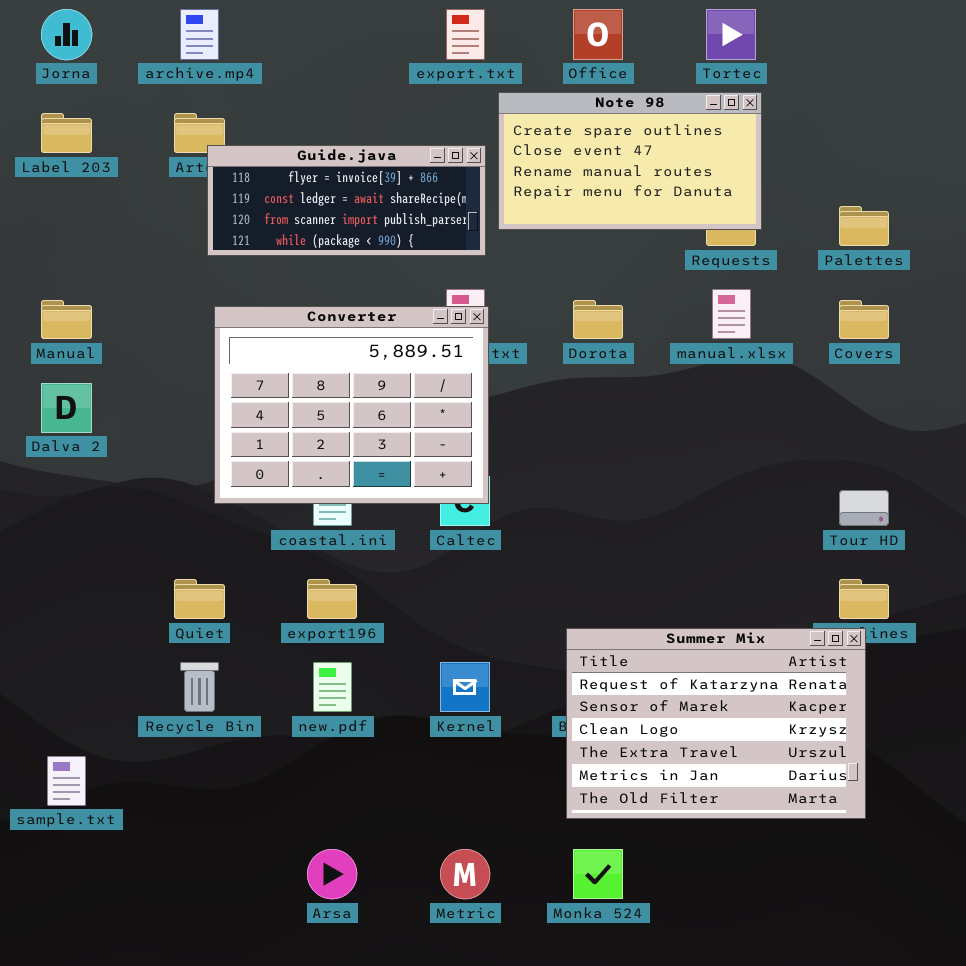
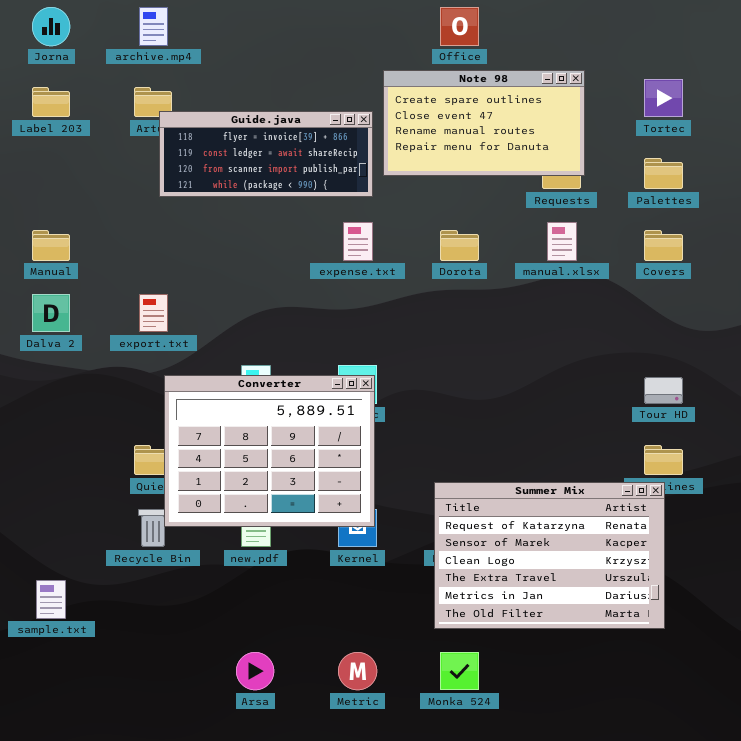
export.txt: [446,9,485,60] -> [139,294,168,332], moved
Tortec: [706,9,756,60] -> [644,79,683,117], moved
Converter: [214,306,489,504] -> [164,375,375,527], moved

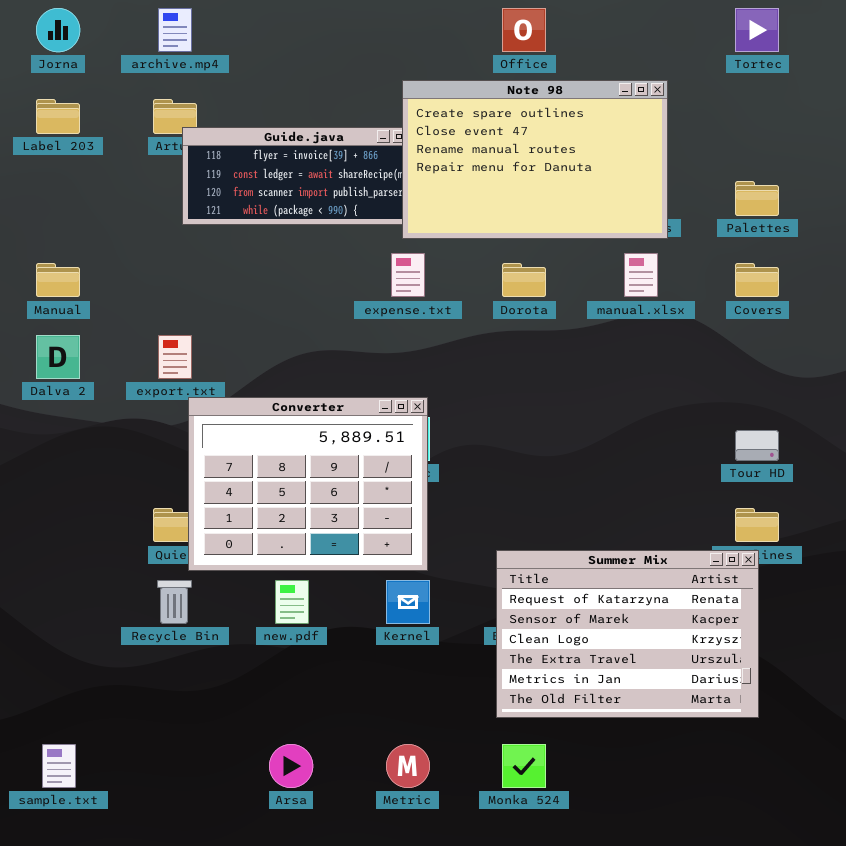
Note 98: [383,70,585,176] -> [402,80,668,239], resized
Tortec: [644,79,683,117] -> [735,8,779,52], moved
Converter: [164,375,375,527] -> [188,397,428,571], moved
sample.txt: [36,580,66,619] -> [42,744,76,788], moved

